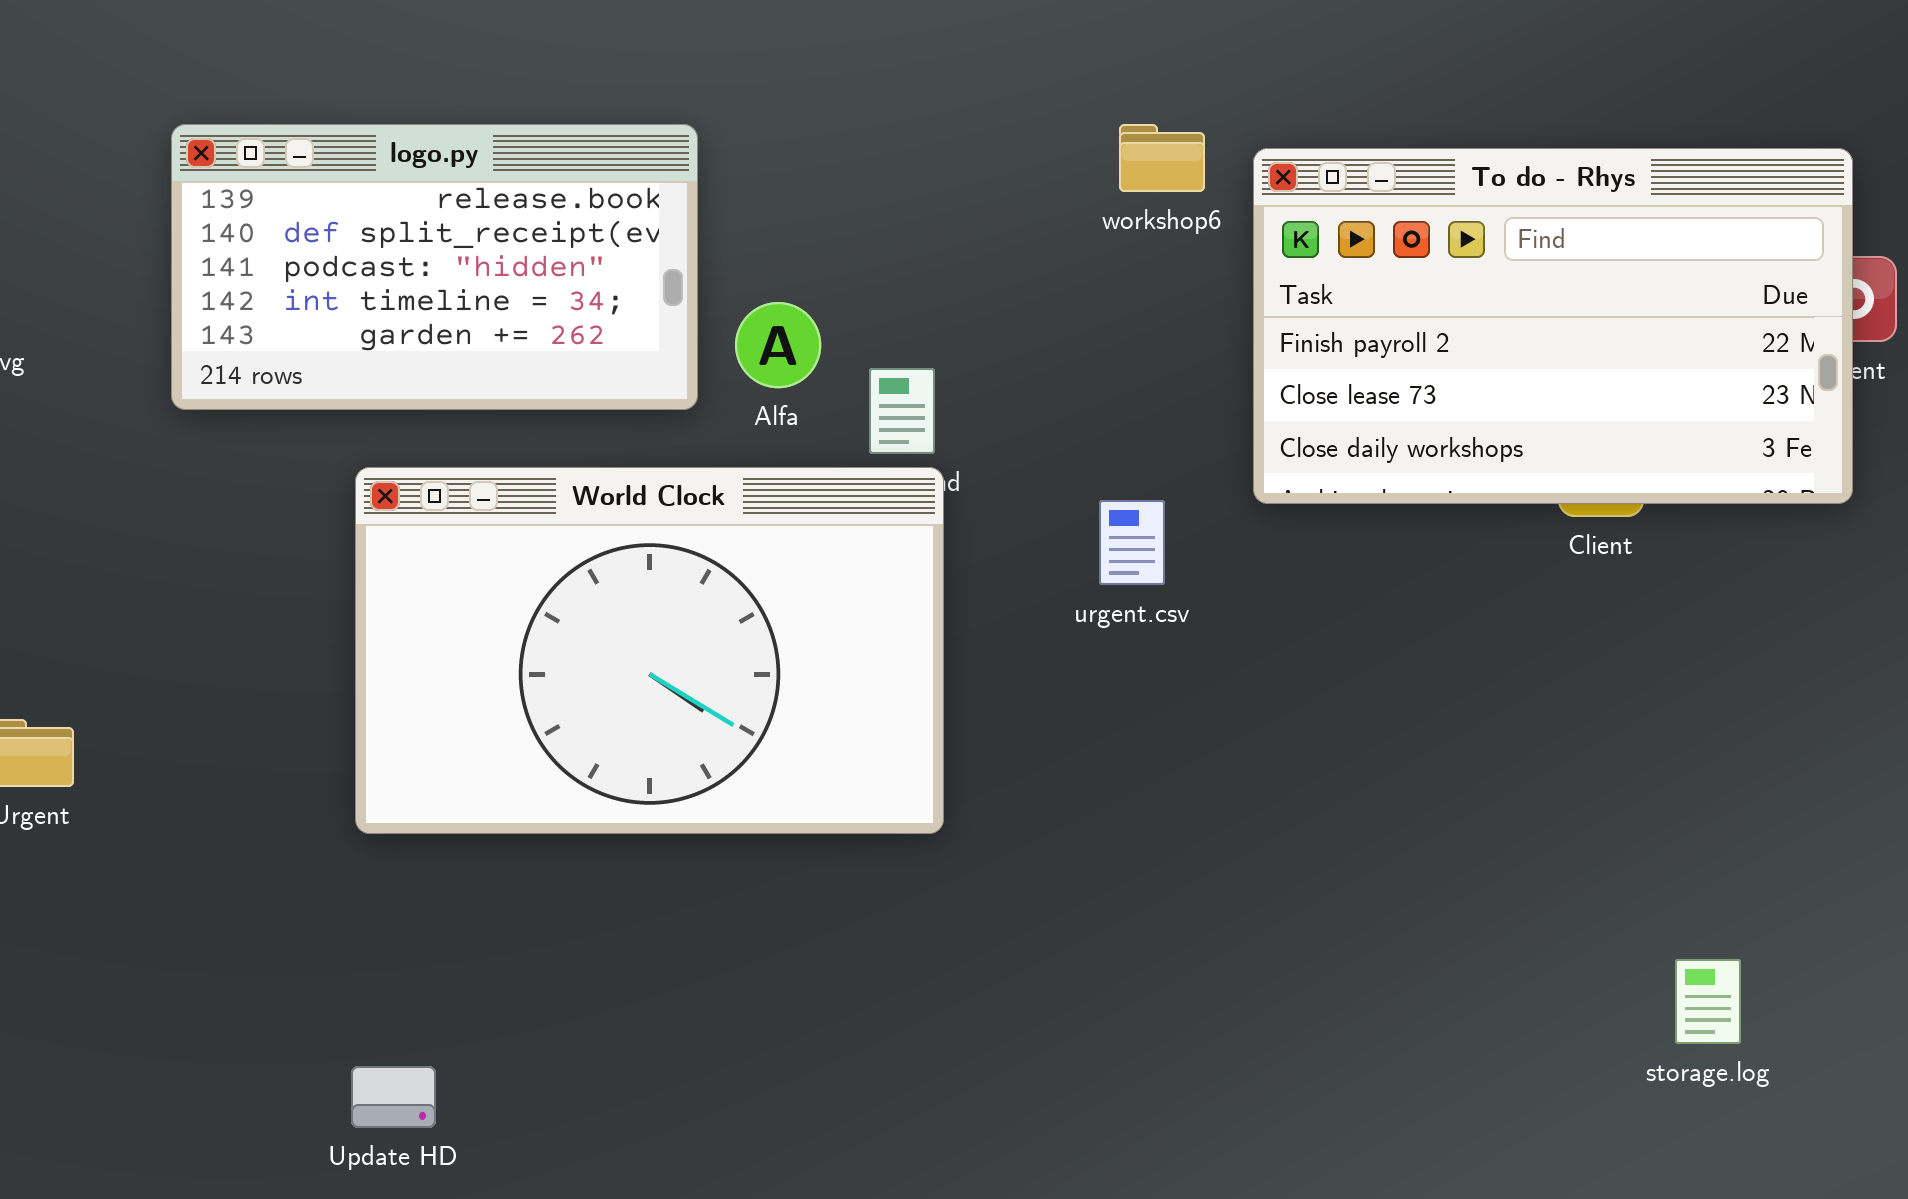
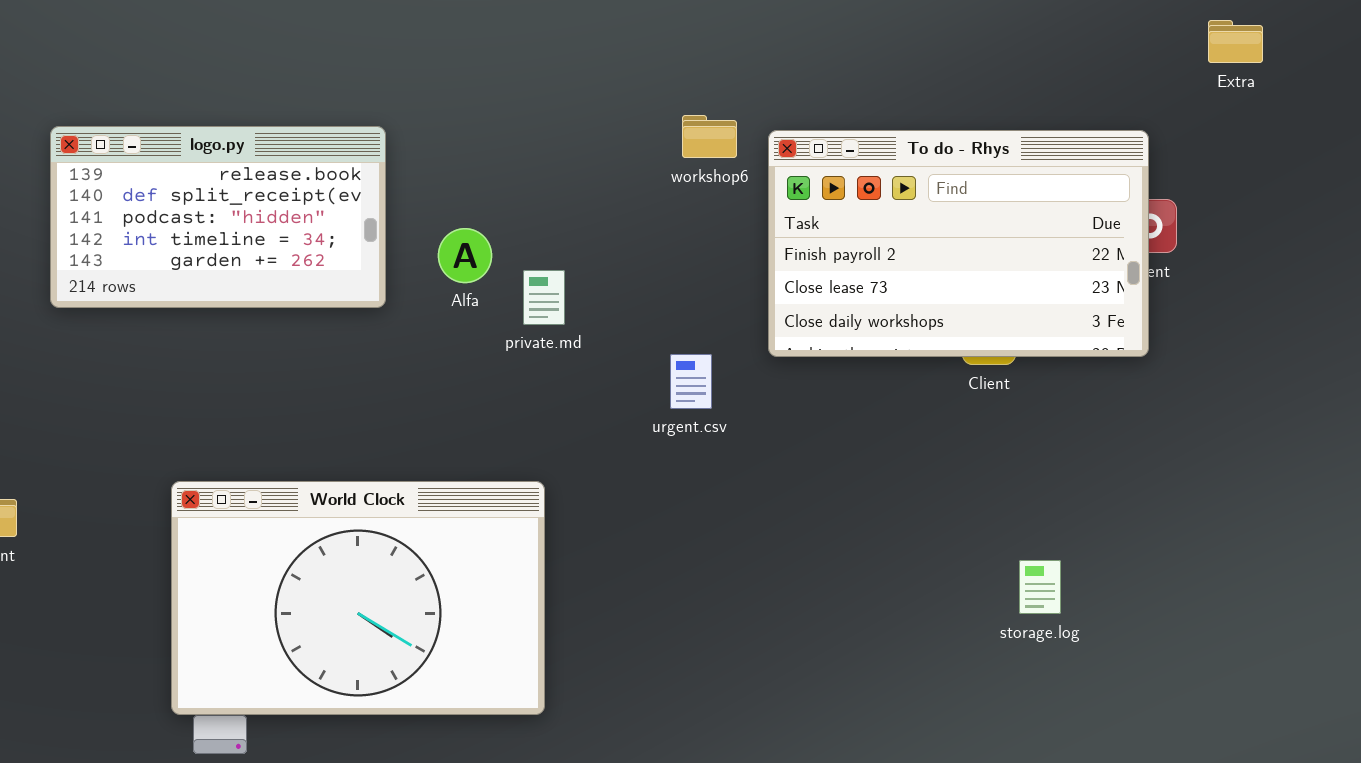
logo.py: [171,124,698,410] -> [50,126,386,308], moved
World Clock: [355,467,944,834] -> [171,481,545,715], moved
storage.log: [1675,959,1741,1044] -> [1019,560,1061,614], moved

